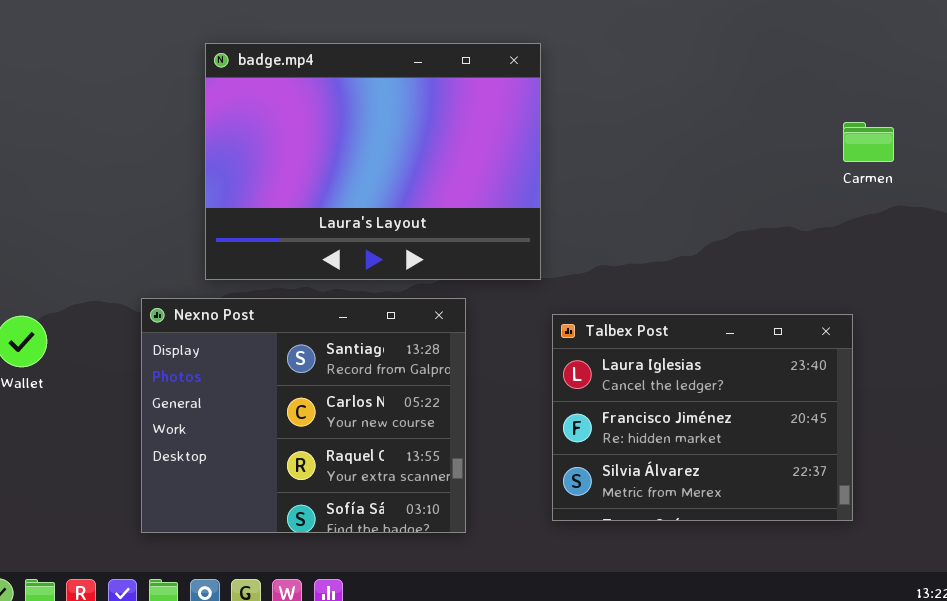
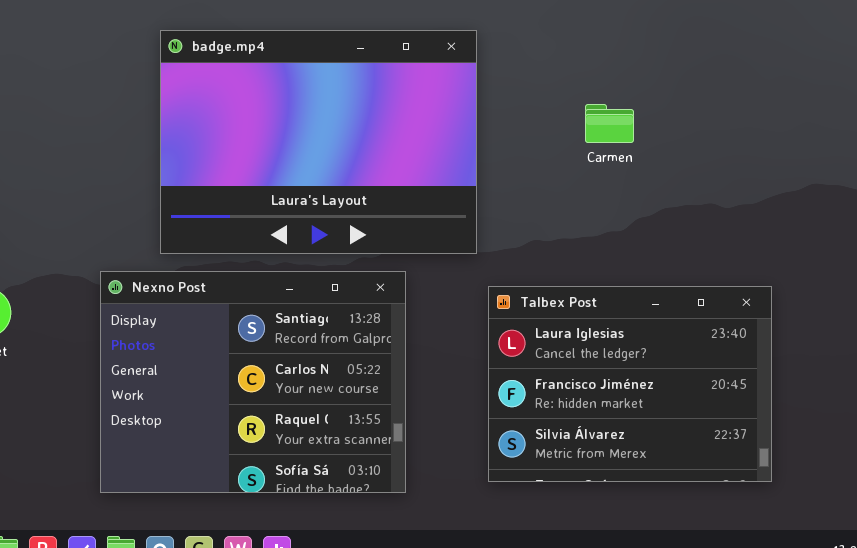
Carmen: [843,122,894,162] -> [585,104,634,143], moved

